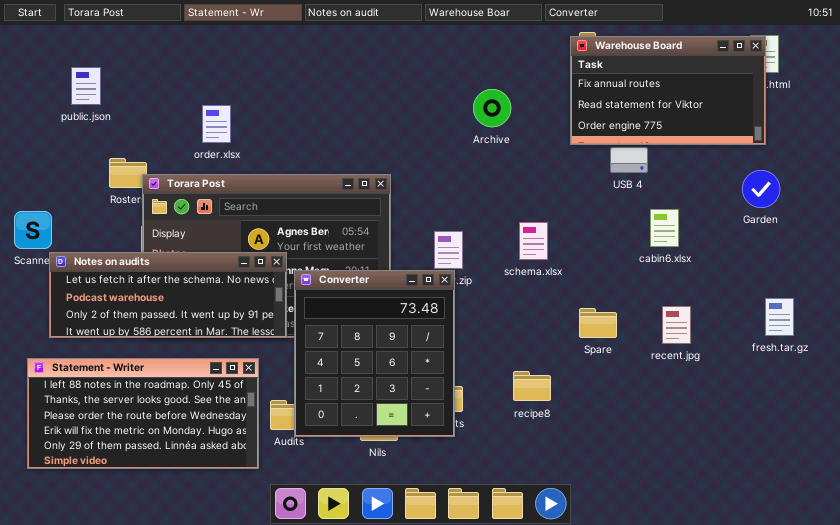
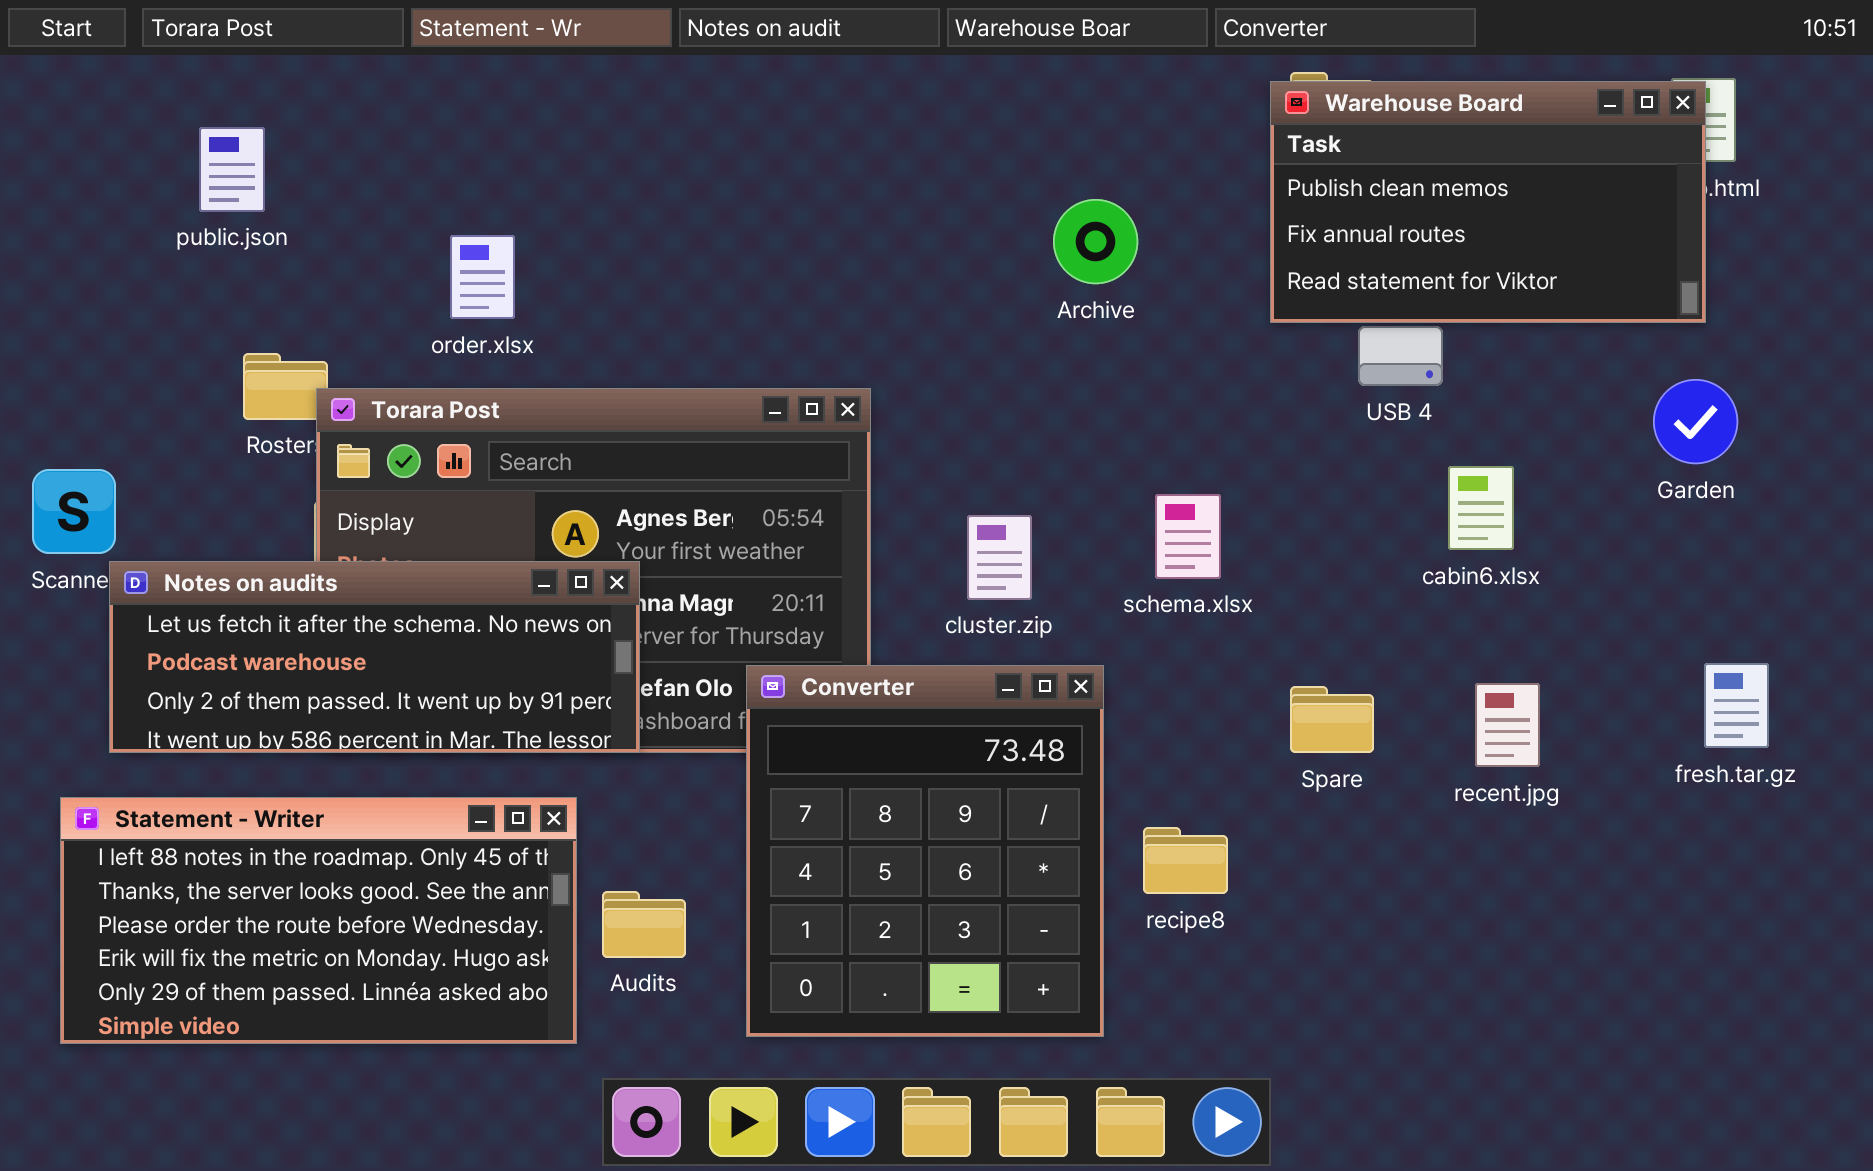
Warehouse Board: [570,36,766,145] -> [1270,81,1706,323], scrolled up 1 row
public.json: [71,67,101,105] -> [199,127,265,212], moved
Converter: [294,270,455,437] -> [746,665,1104,1037], moved

